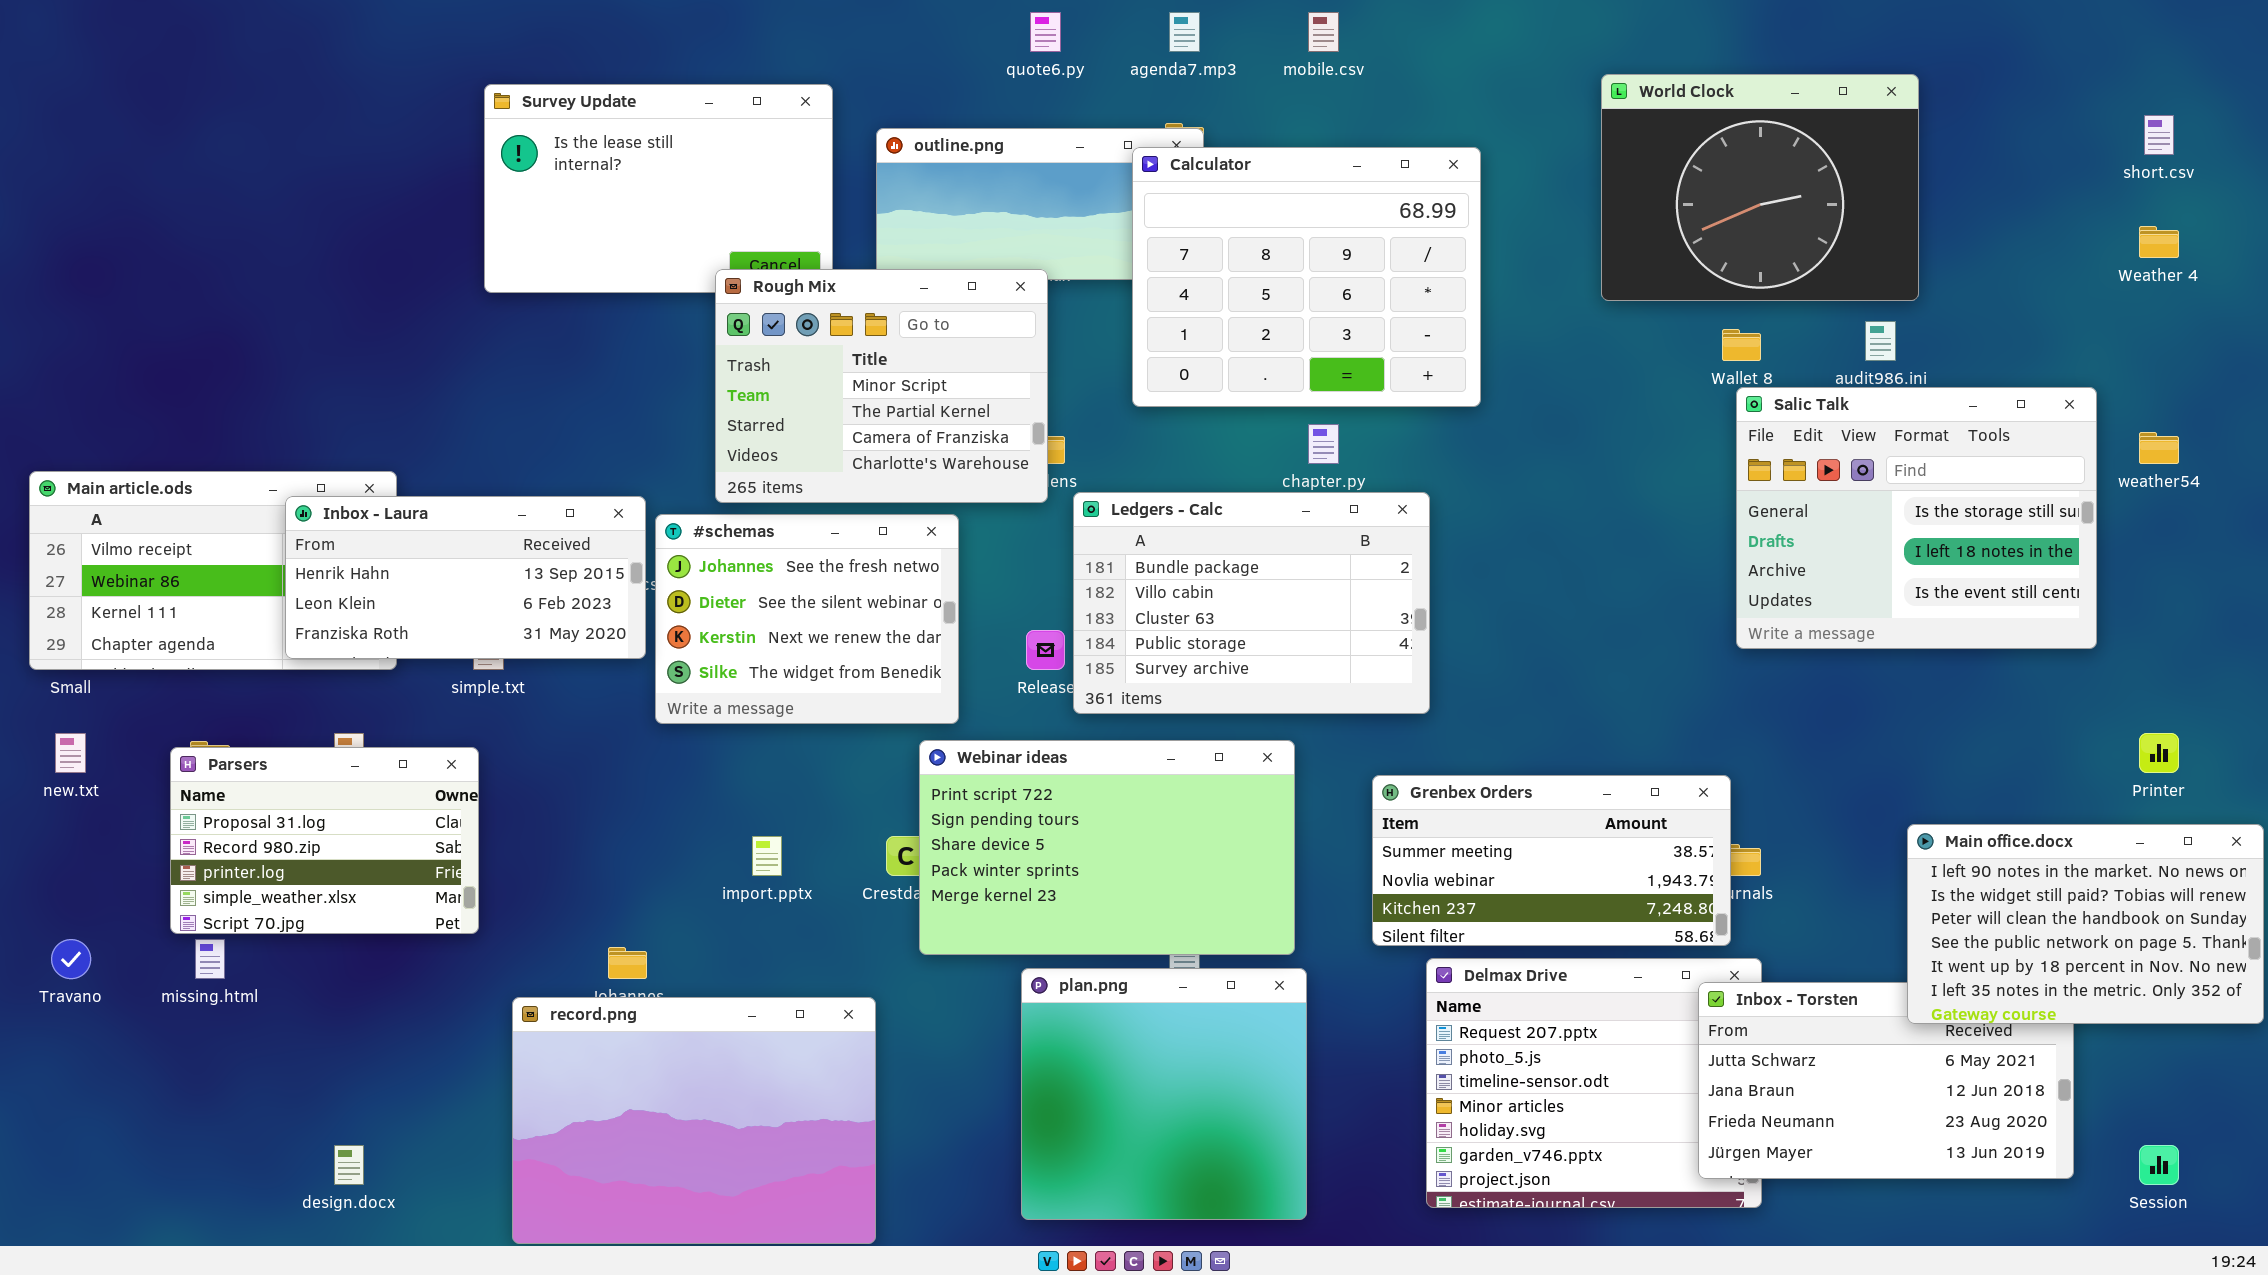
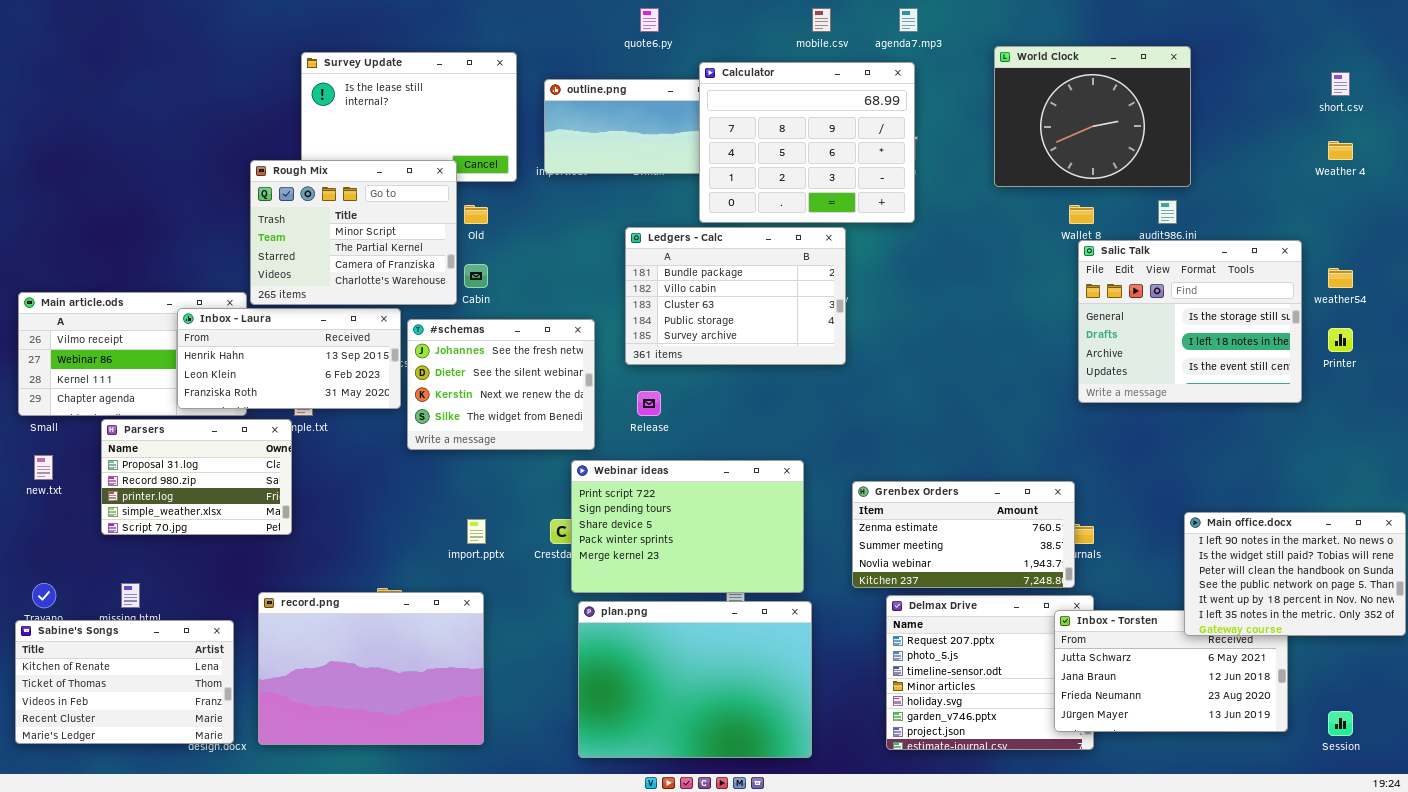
agenda7.mp3: [1169,12,1200,52] -> [899,8,918,32], moved
Calculator: [1132,147,1481,407] -> [699,62,915,223], moved
Rough Mix: [715,269,1048,503] -> [250,160,457,305], moved
Ledgers - Calc: [1073,492,1430,714] -> [625,227,846,365], moved
Printer: [2139,733,2179,773] -> [1328,328,1353,352], moved
Parsers: [170,747,479,934] -> [101,419,292,535], moved
Grenbex Orders: [1372,775,1731,946] -> [852,481,1075,588], scrolled up 1 row
plan.png: [1021,968,1307,1220] -> [578,601,812,758], resized
record.png: [512,997,876,1244] -> [258,592,484,745], moved
Sabine's Songs: none -> [15,620,234,744], opened

